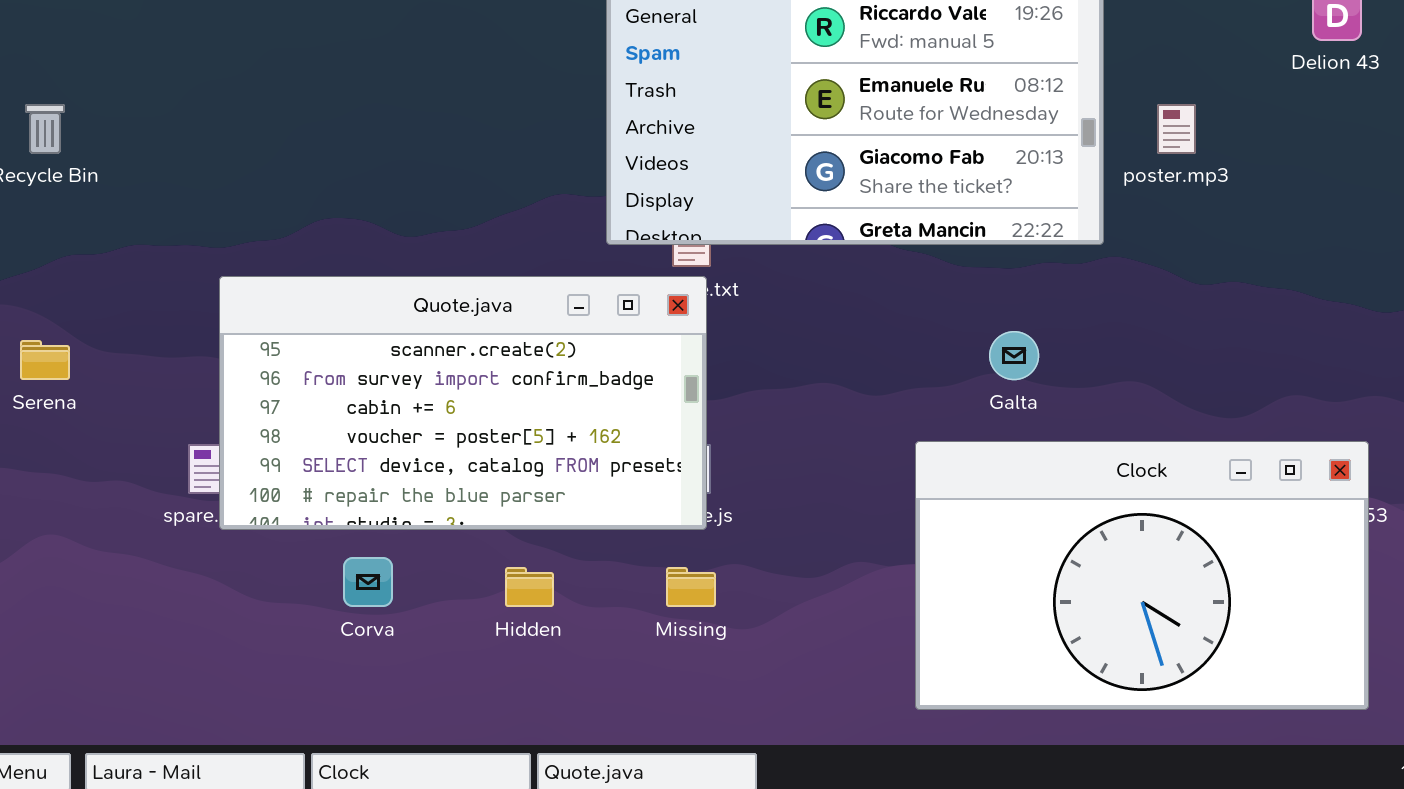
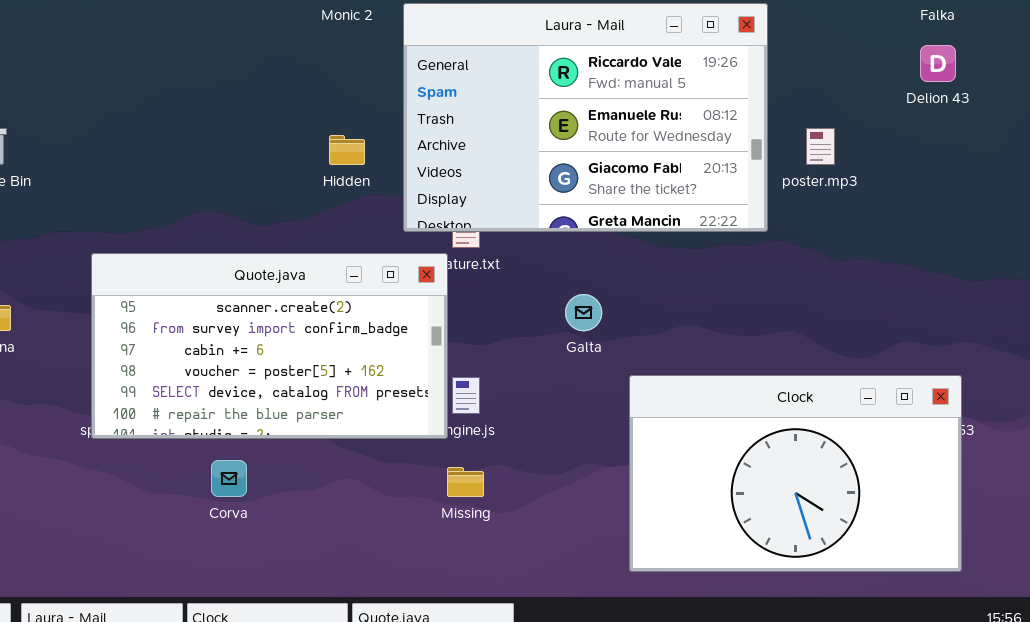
Quote.java: [219,276,707,530] -> [91,253,448,439], moved
Galta: [989,331,1039,380] -> [565,294,602,331], moved
Hidden: [505,567,554,607] -> [329,135,365,165], moved

